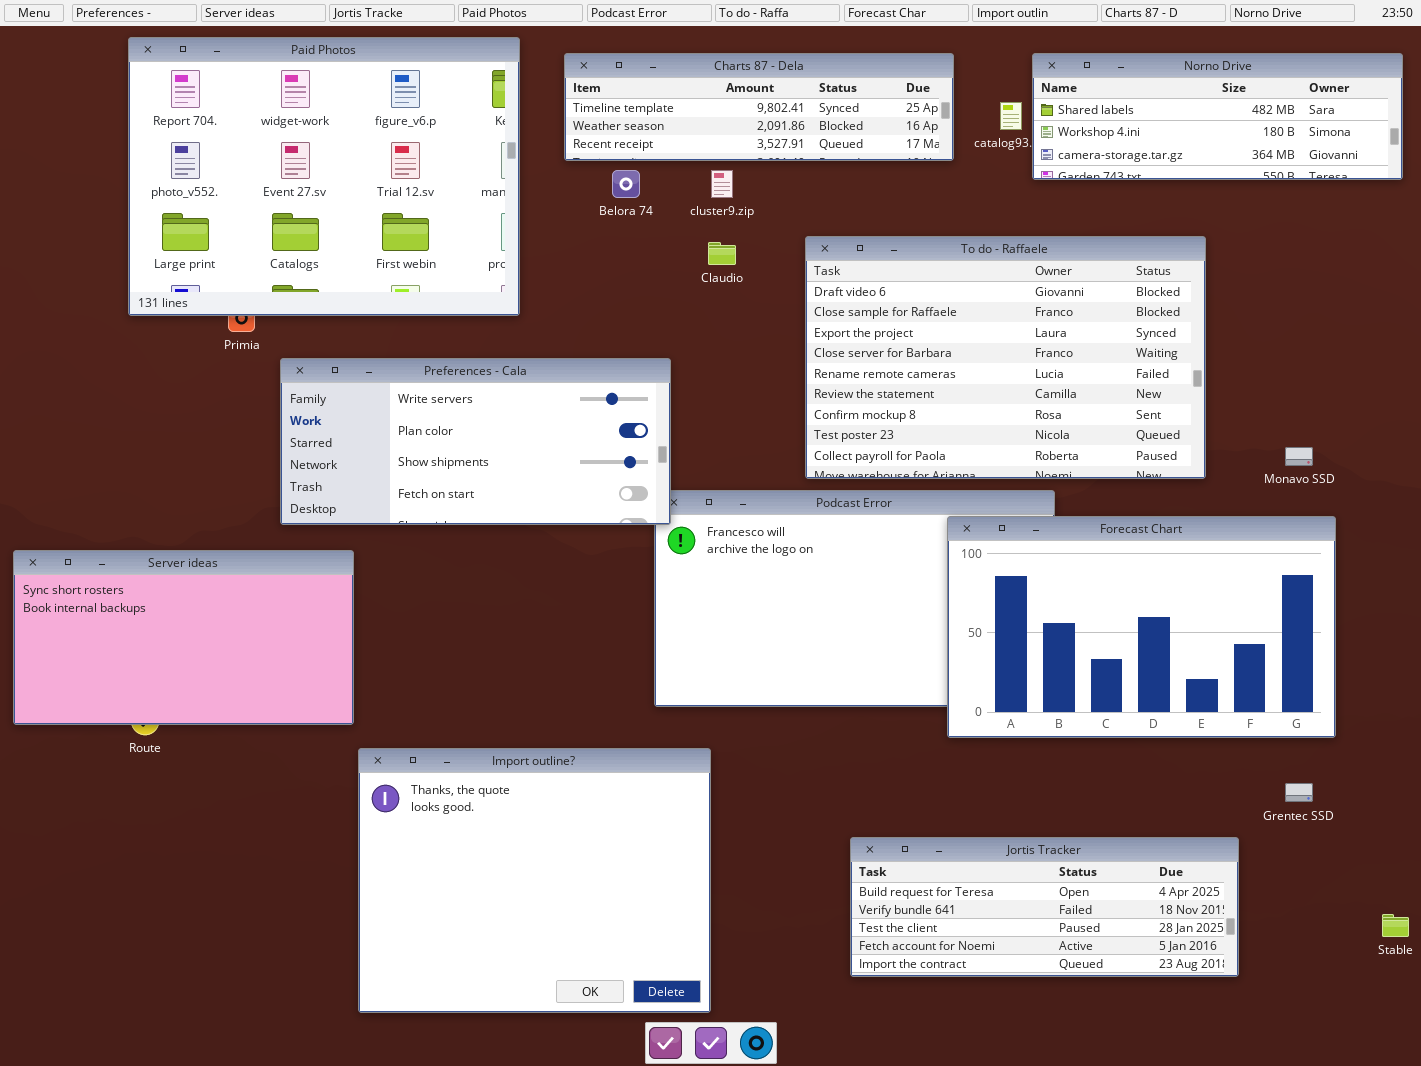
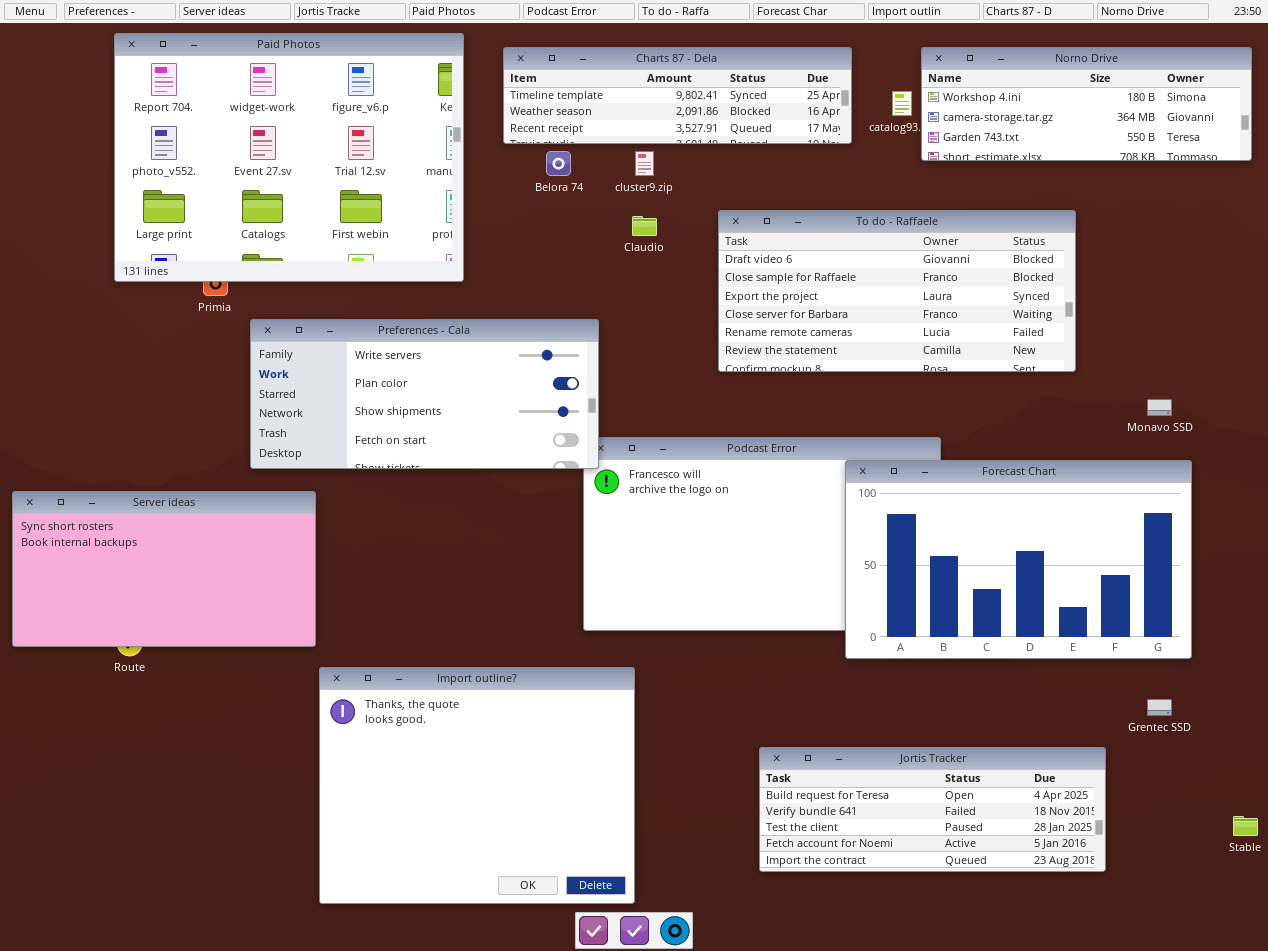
Norno Drive: [1032,53,1403,180] -> [921,47,1252,161], scrolled down 1 row
To do - Raffaele: [805,236,1206,479] -> [718,210,1076,372], resized

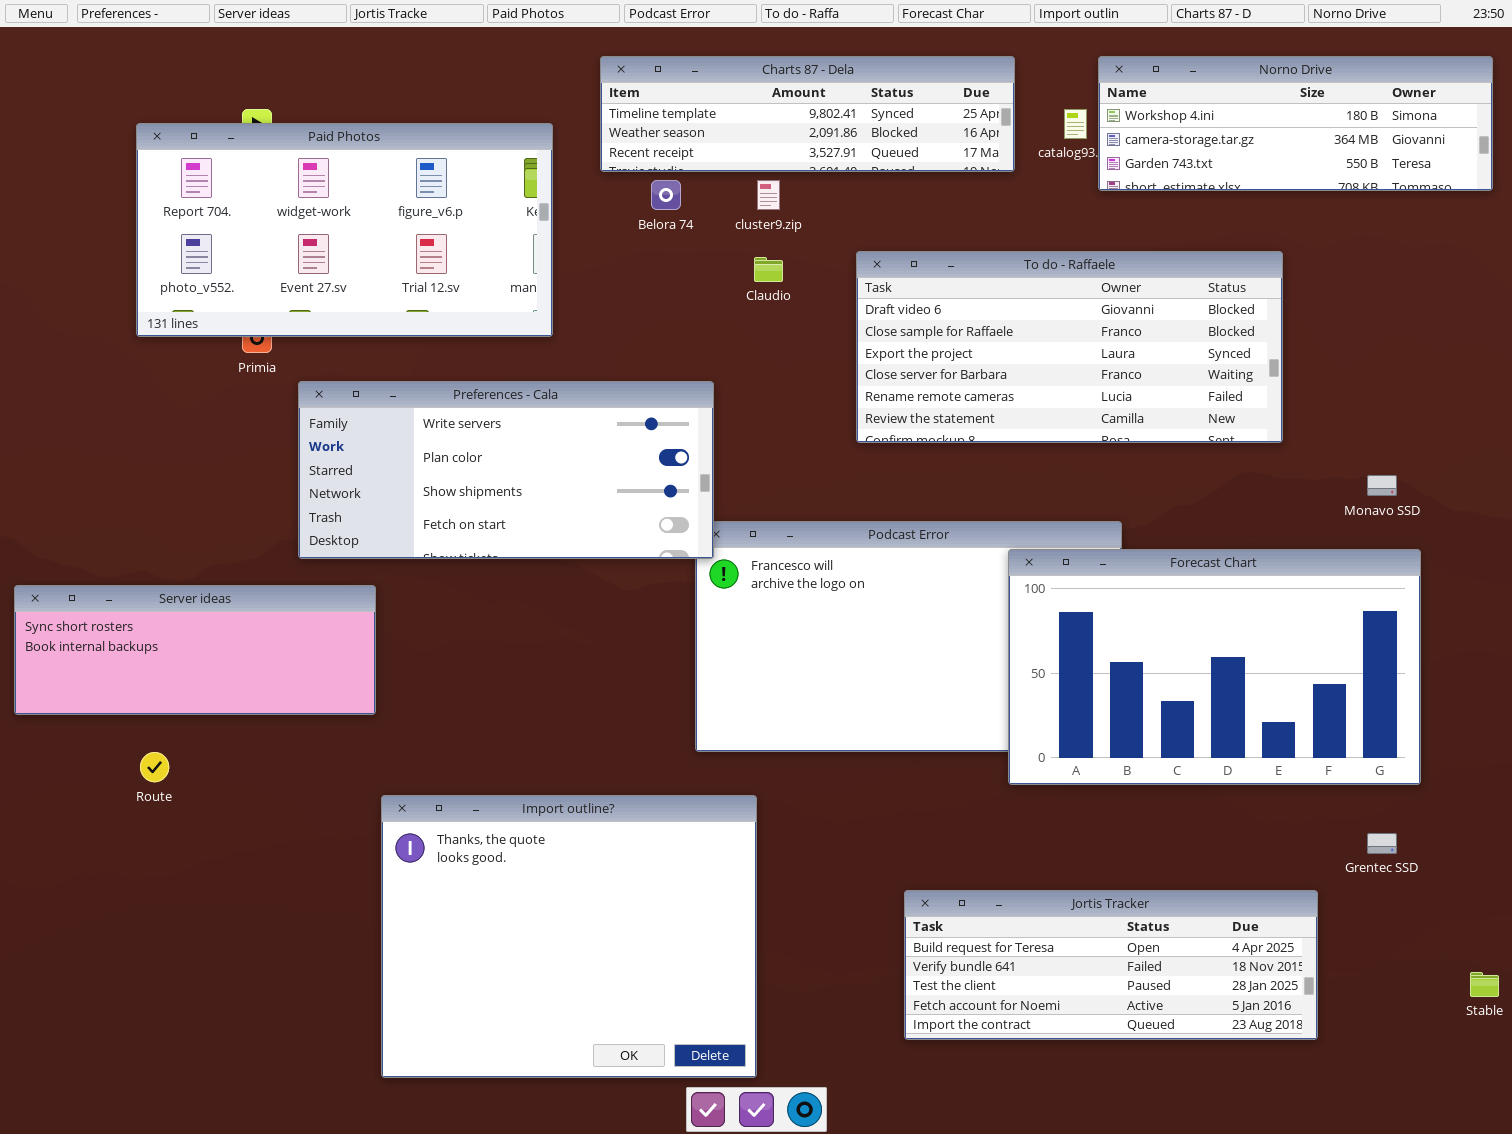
Paid Photos: [114,33,464,282] -> [136,123,553,337], resized
Server ideas: [12,491,316,647] -> [14,585,376,715], resized

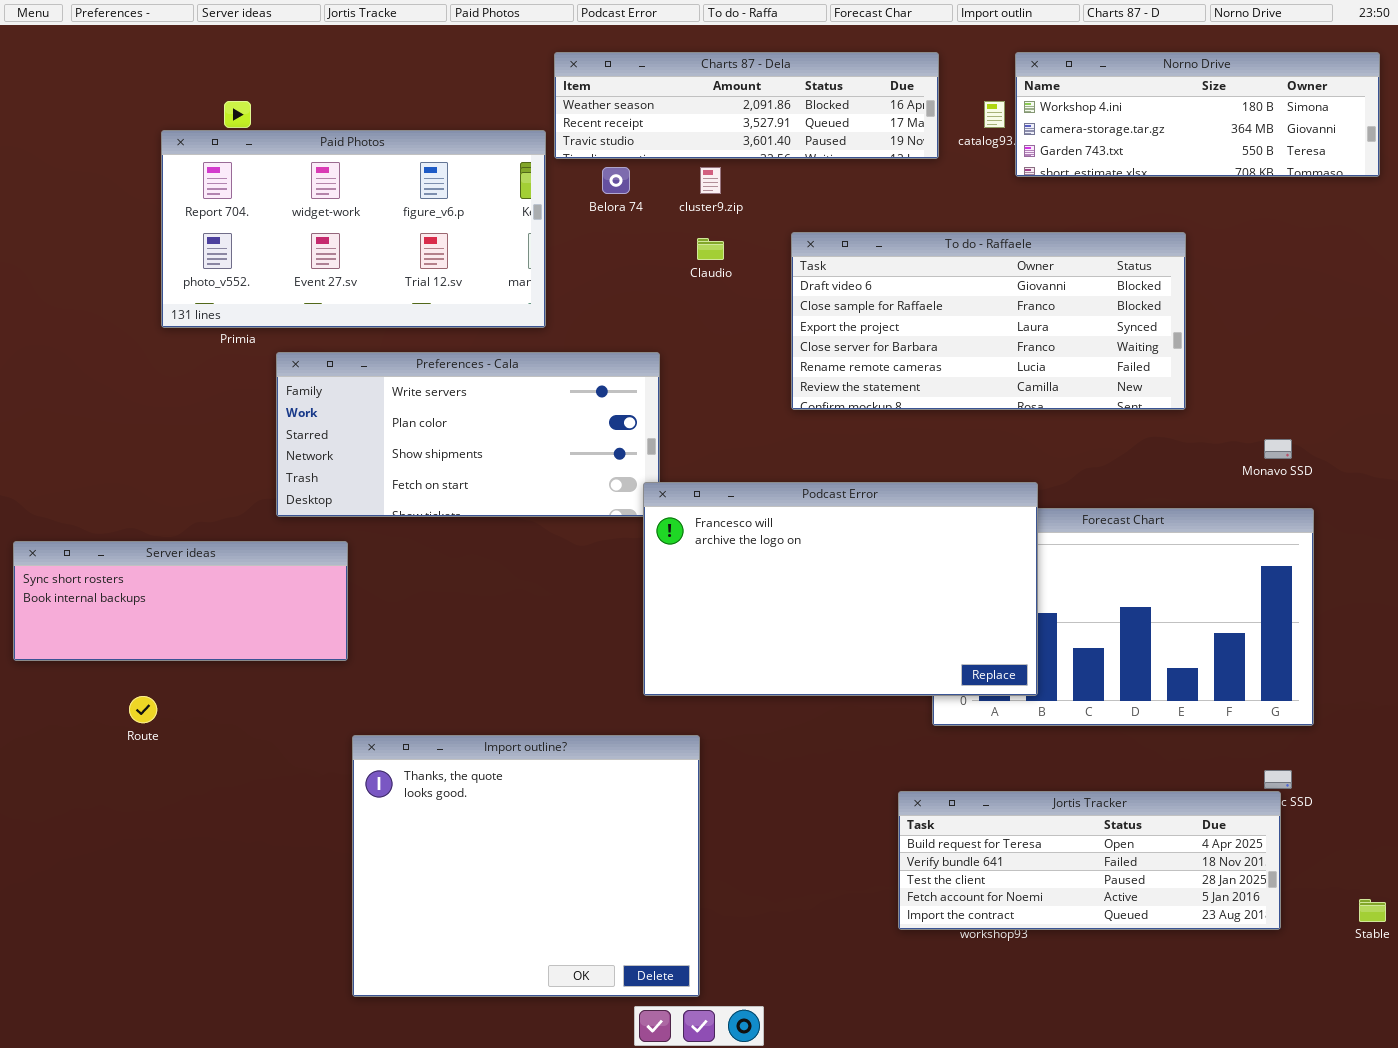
Charts 87 - Dela: [600,56,1015,172] -> [554,52,939,159], scrolled down 1 row
Paid Photos: [136,123,553,337] -> [161,130,546,328], moved
Podcast Error: [695,521,1122,752] -> [643,482,1038,696], raised
Jortis Tracker: [904,890,1318,1040] -> [898,791,1281,930], moved

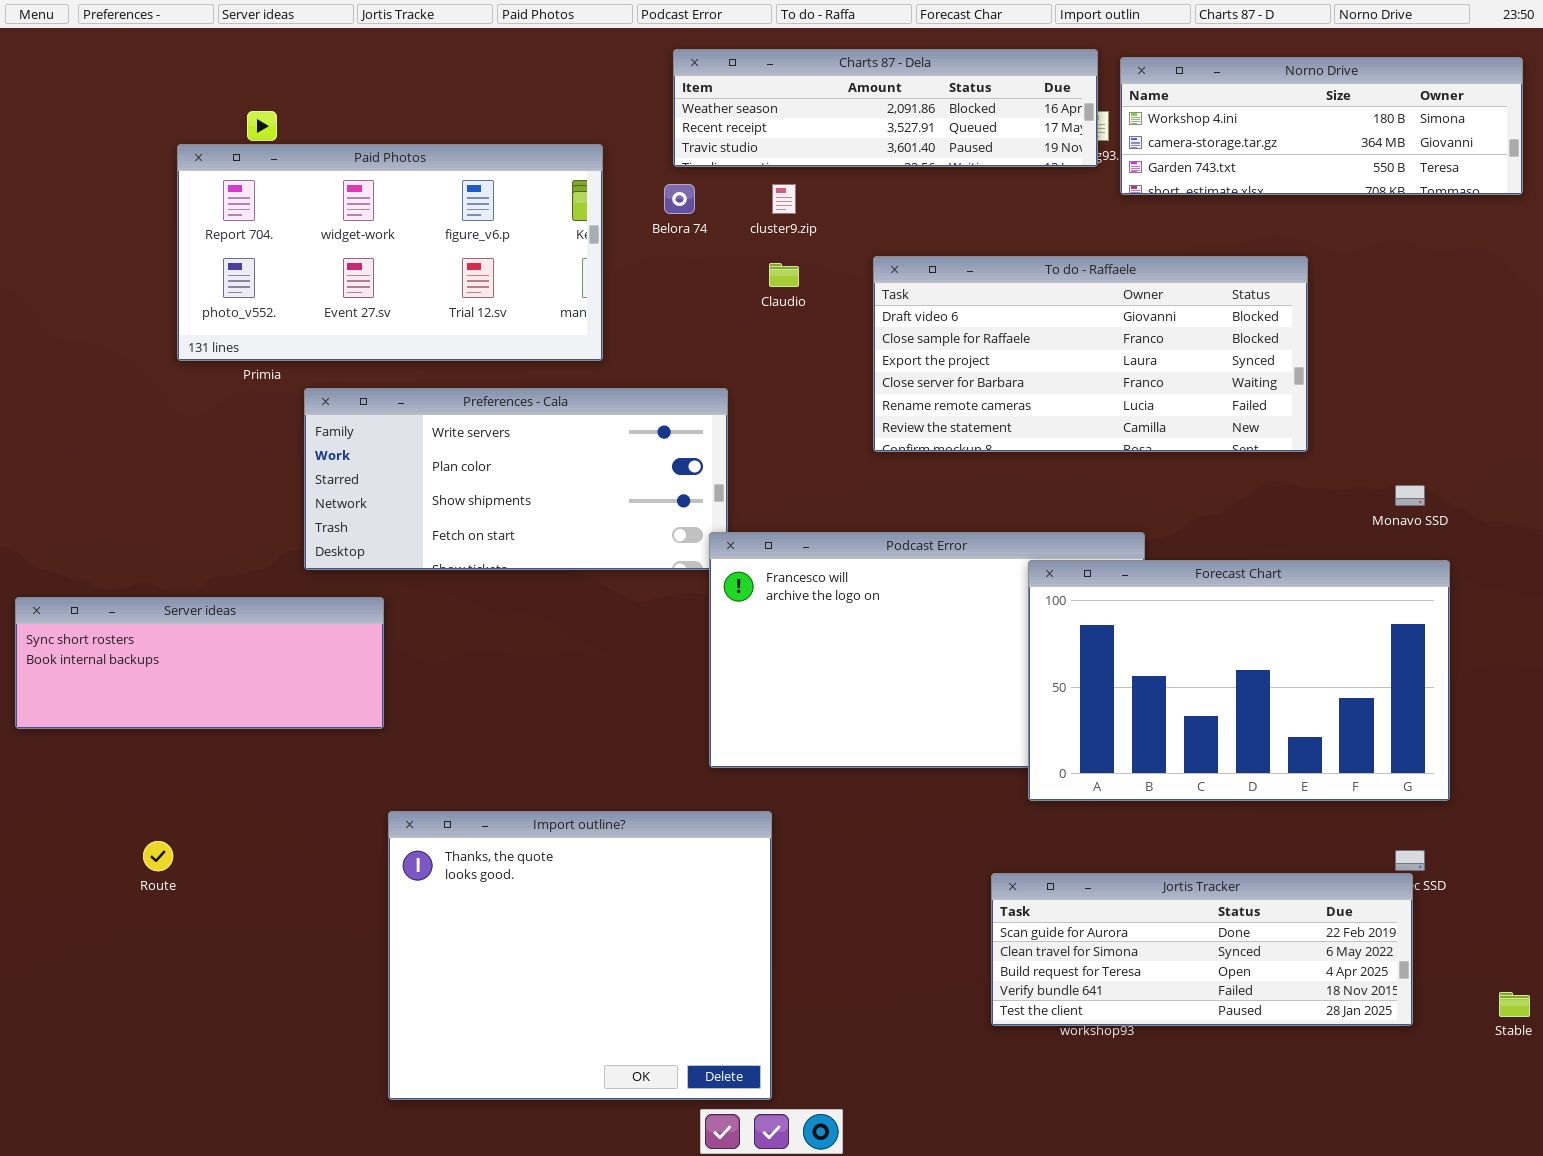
Charts 87 - Dela: [554,52,939,159] -> [673,49,1098,167], moved
Forecast Chart: [932,508,1314,726] -> [1028,560,1450,801], raised
Route: [129,696,157,723] -> [143,841,173,871], moved
Jortis Tracker: [898,791,1281,930] -> [991,873,1413,1026], scrolled up 2 rows

